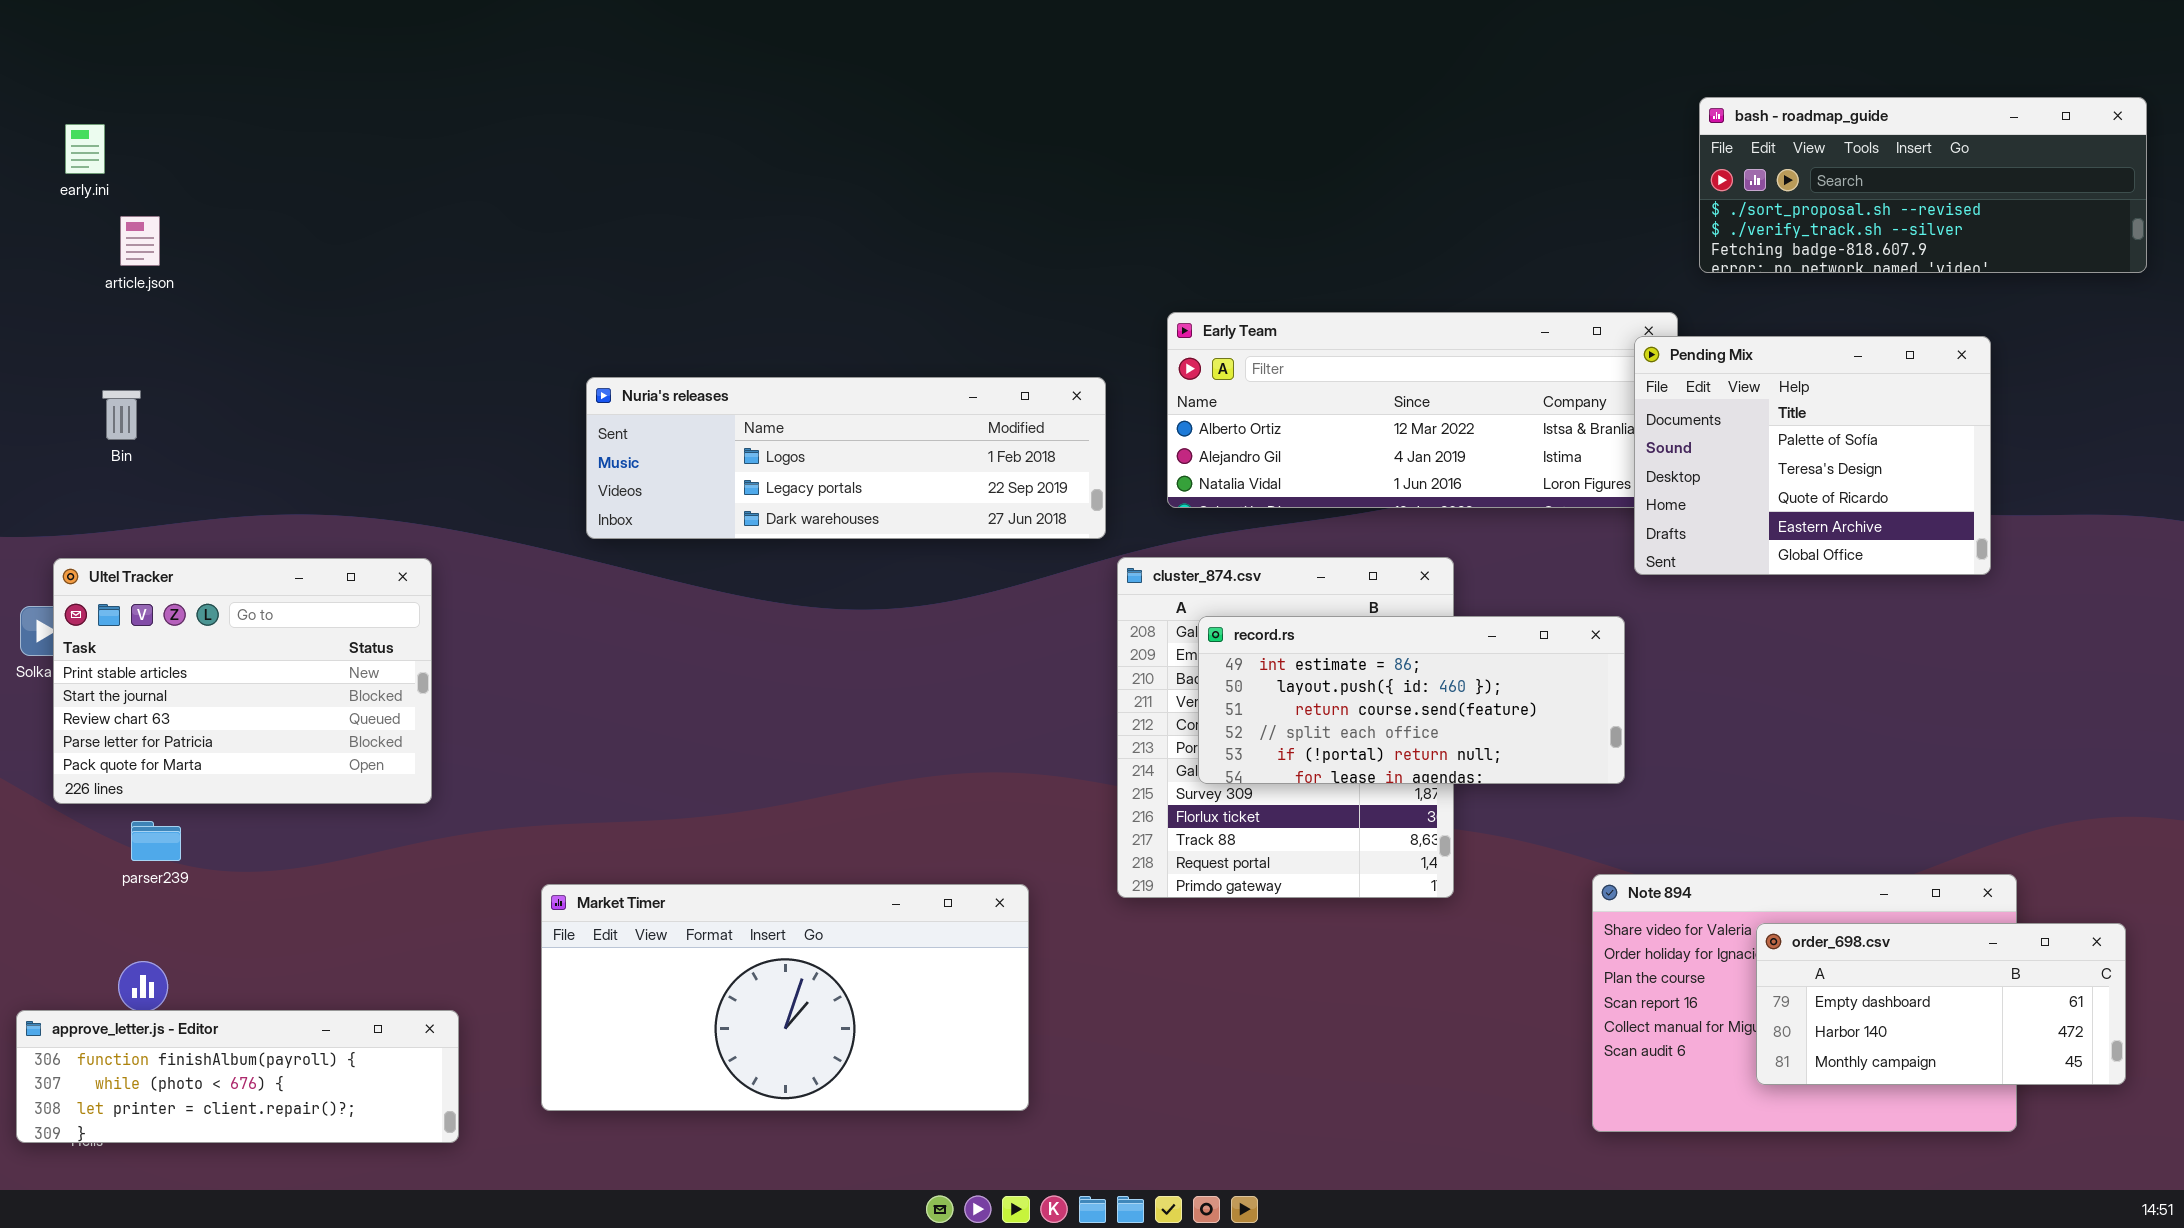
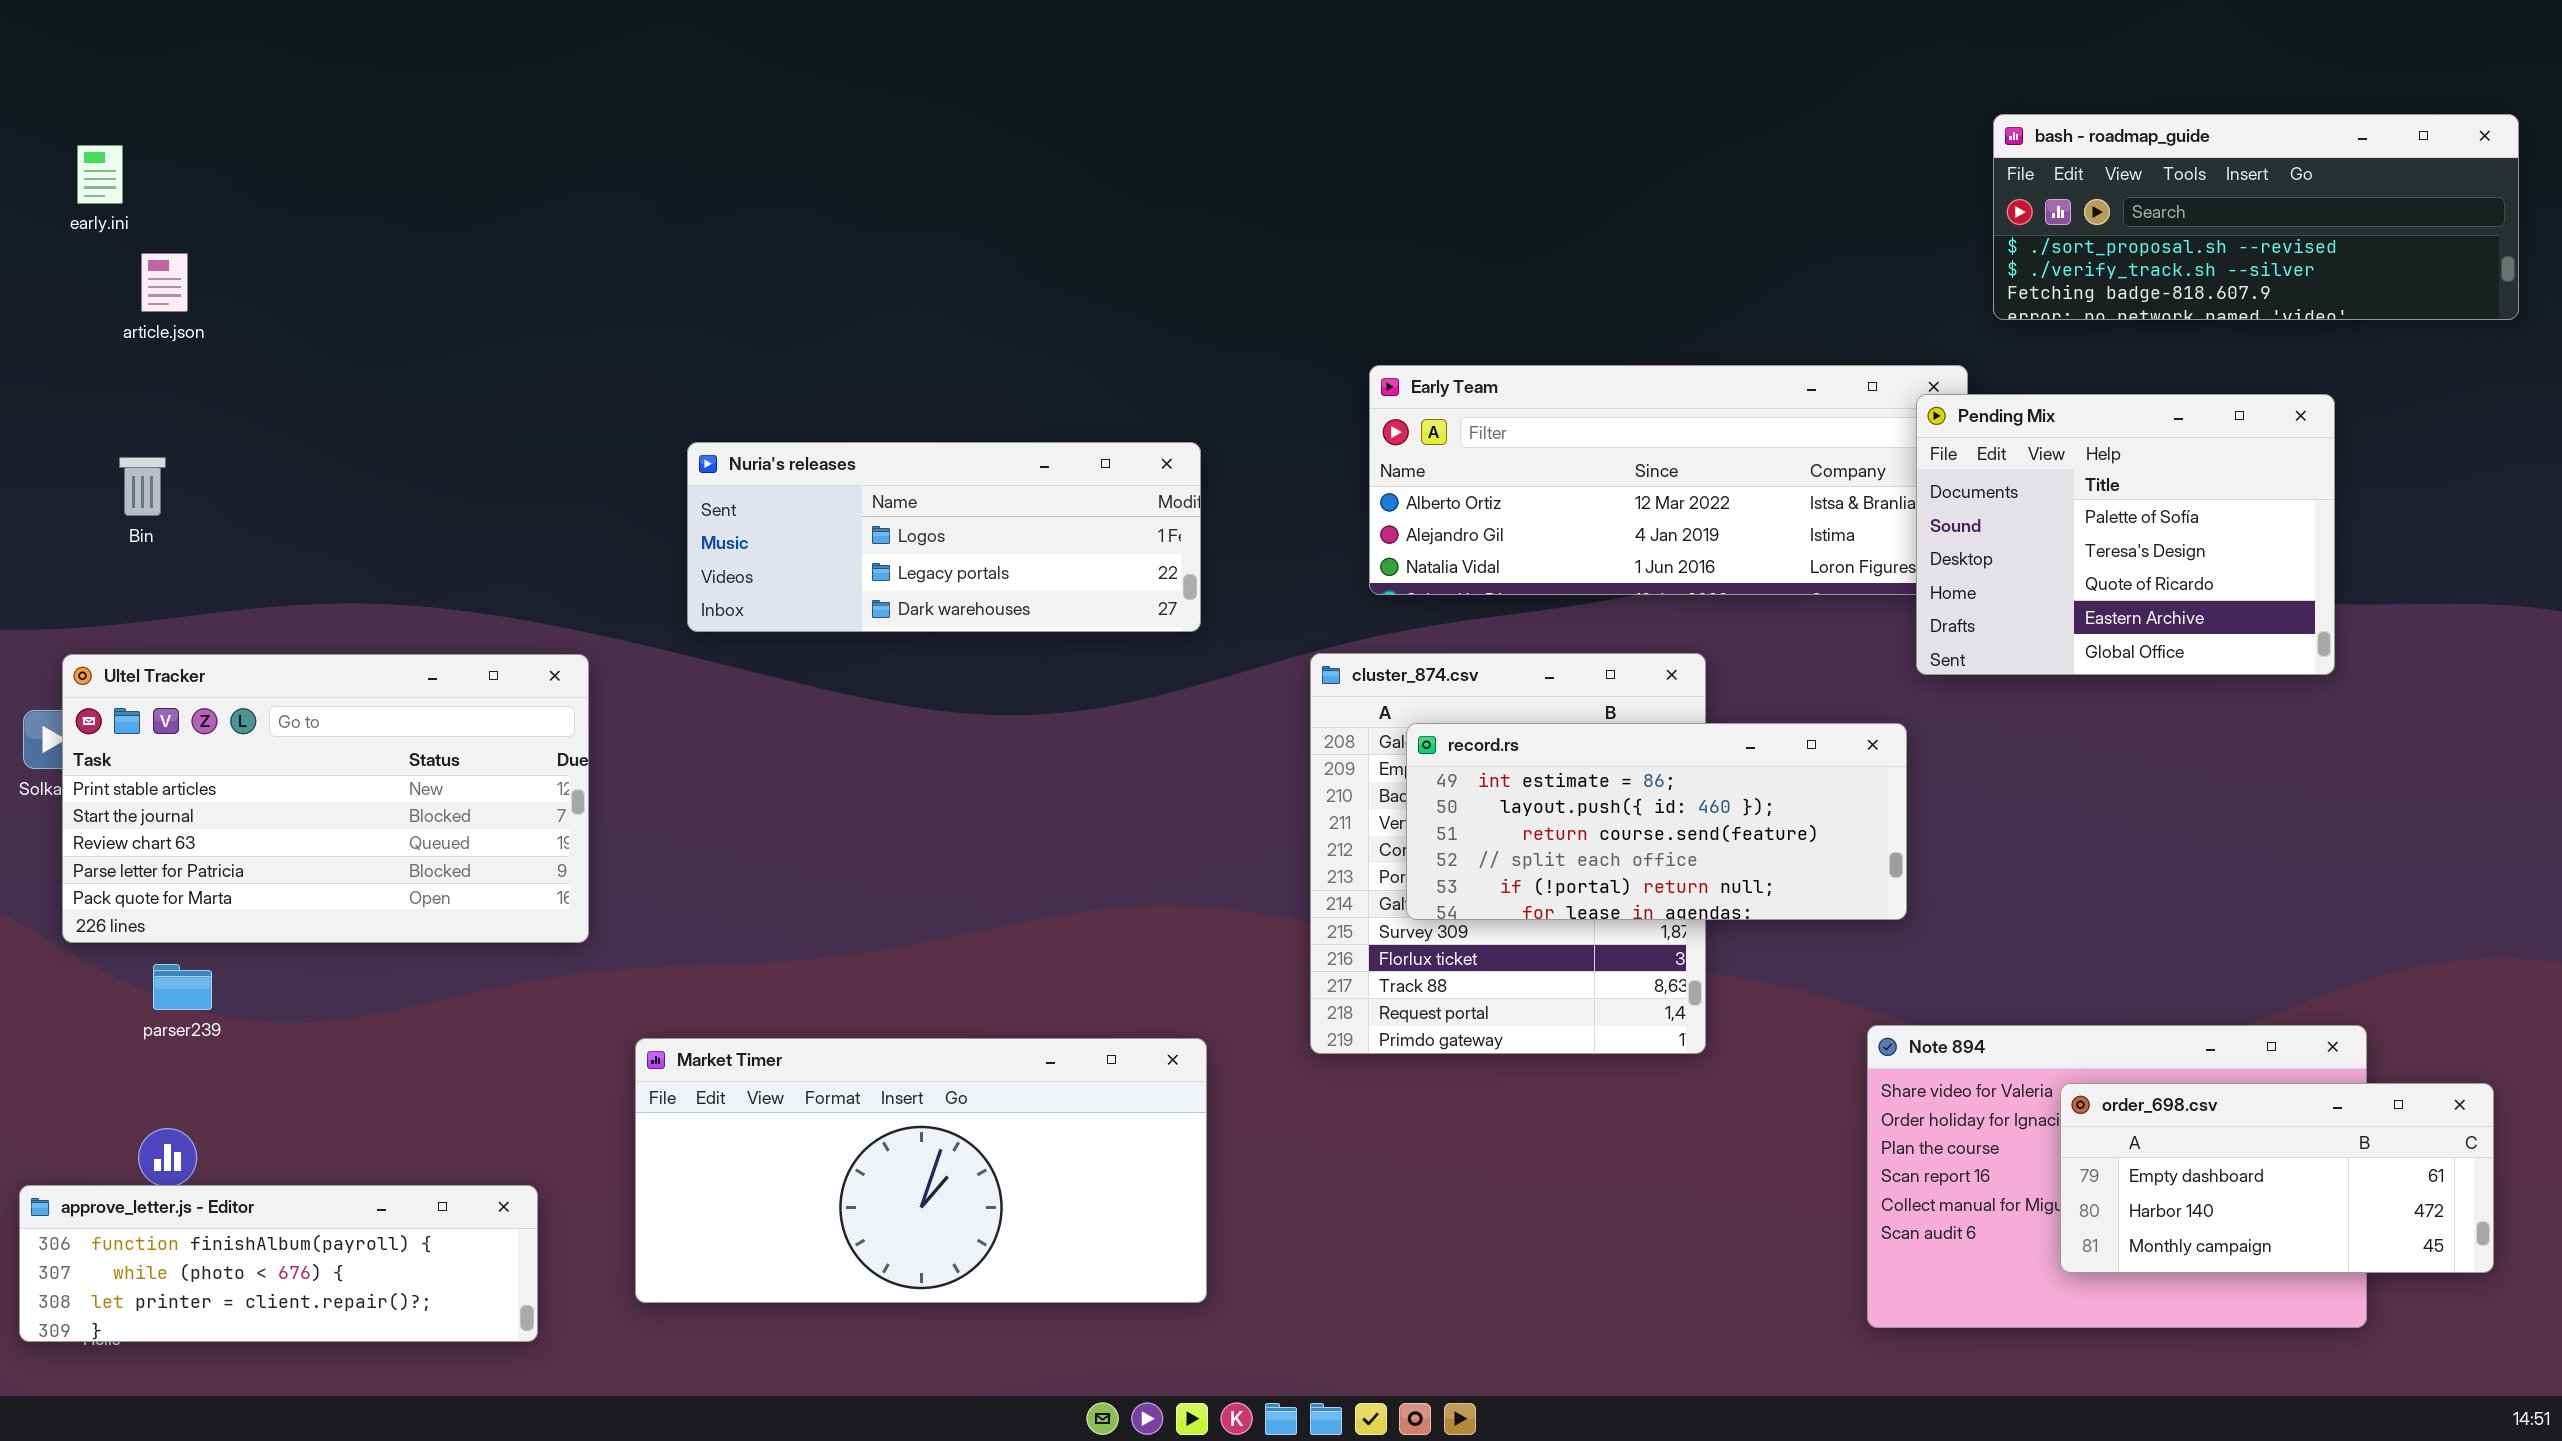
Nuria's releases: [586,377,1106,539] -> [687,442,1201,632], resized
Ultel Tracker: [53,558,432,804] -> [62,654,589,943], resized

